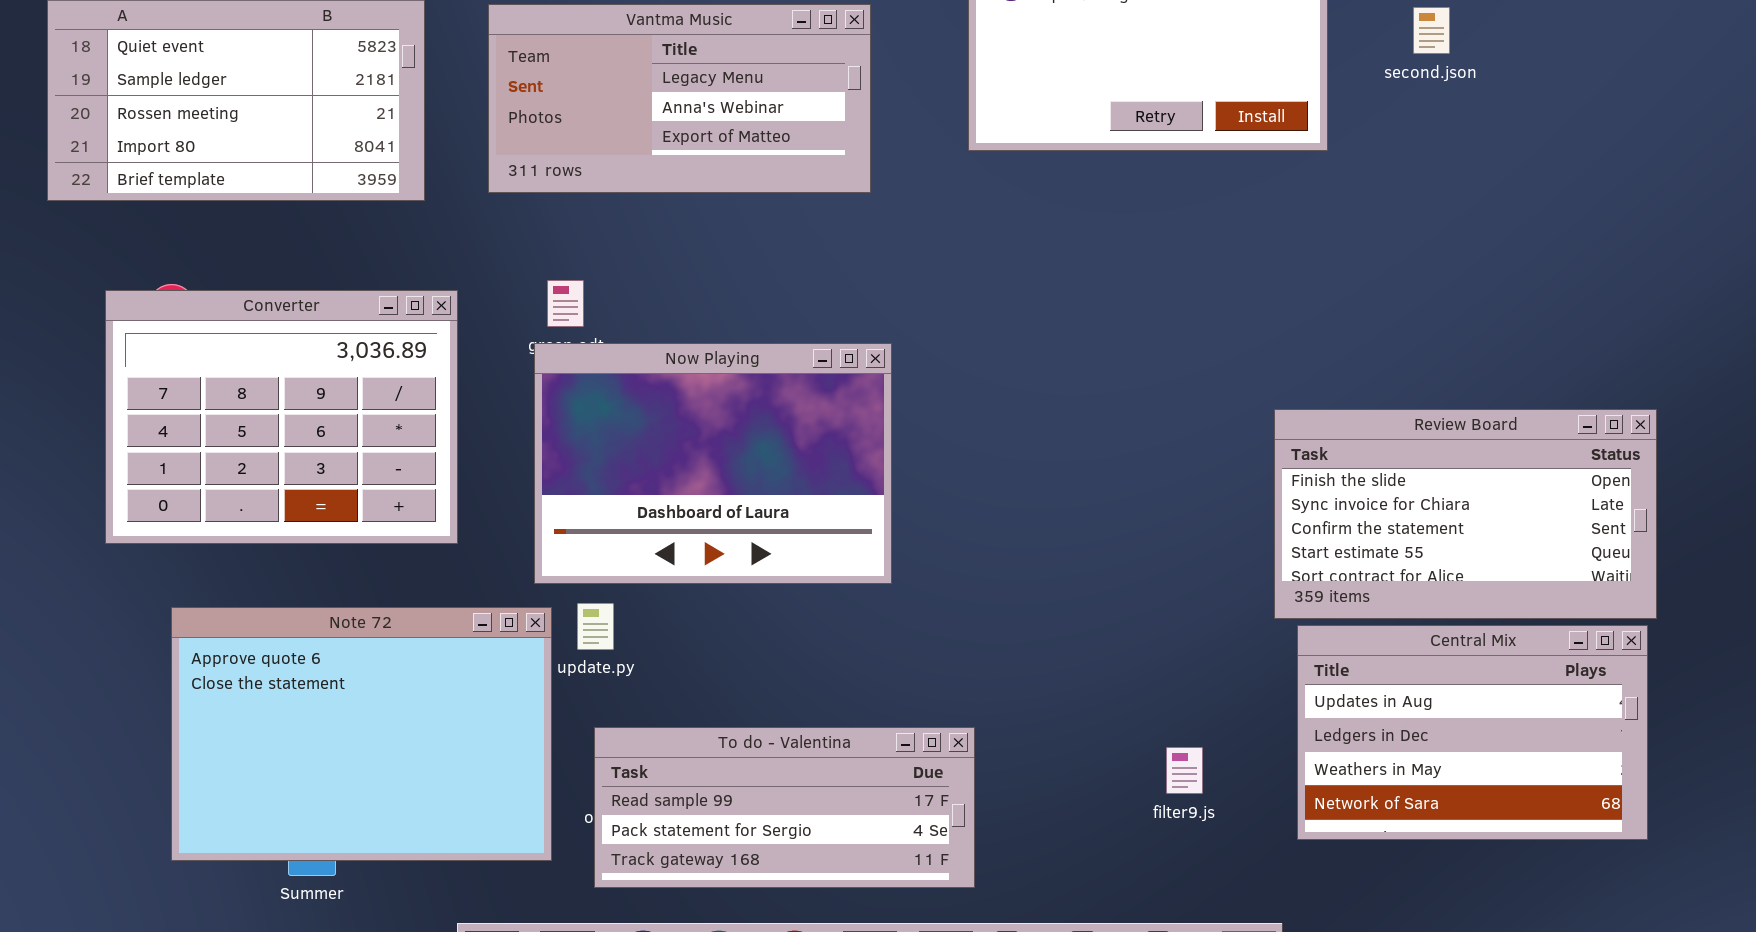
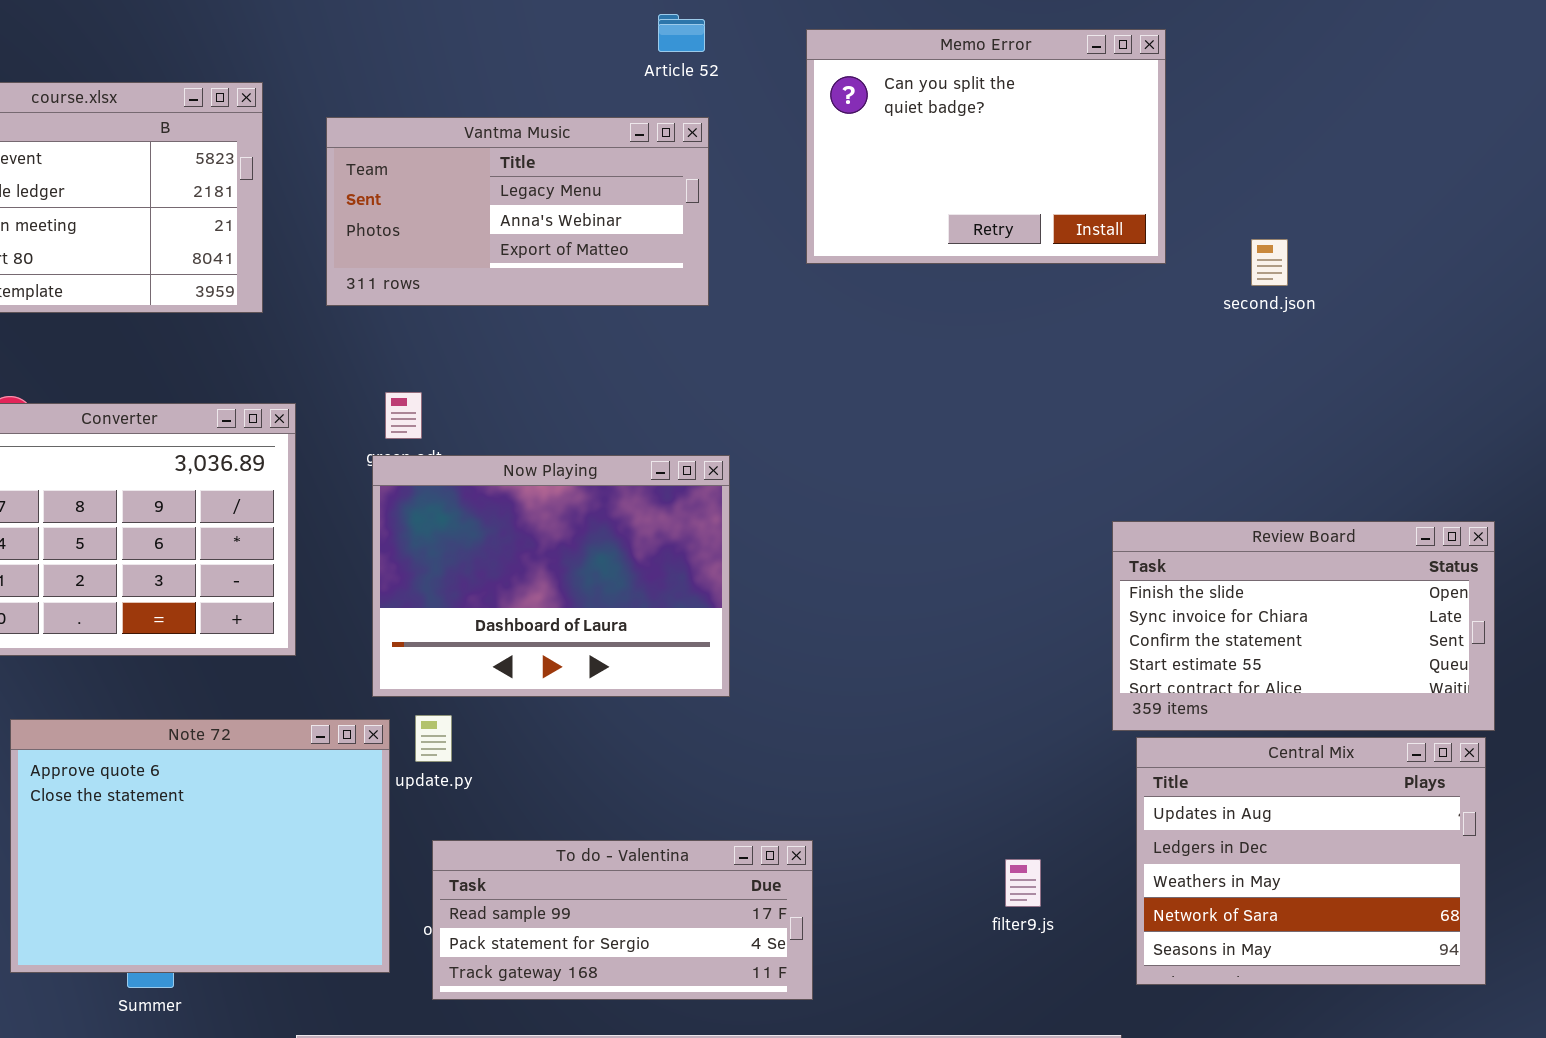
second.json: [1413,7,1450,54] -> [1251,239,1288,286], moved
Central Mix: [1297,625,1648,840] -> [1136,737,1486,985], resized

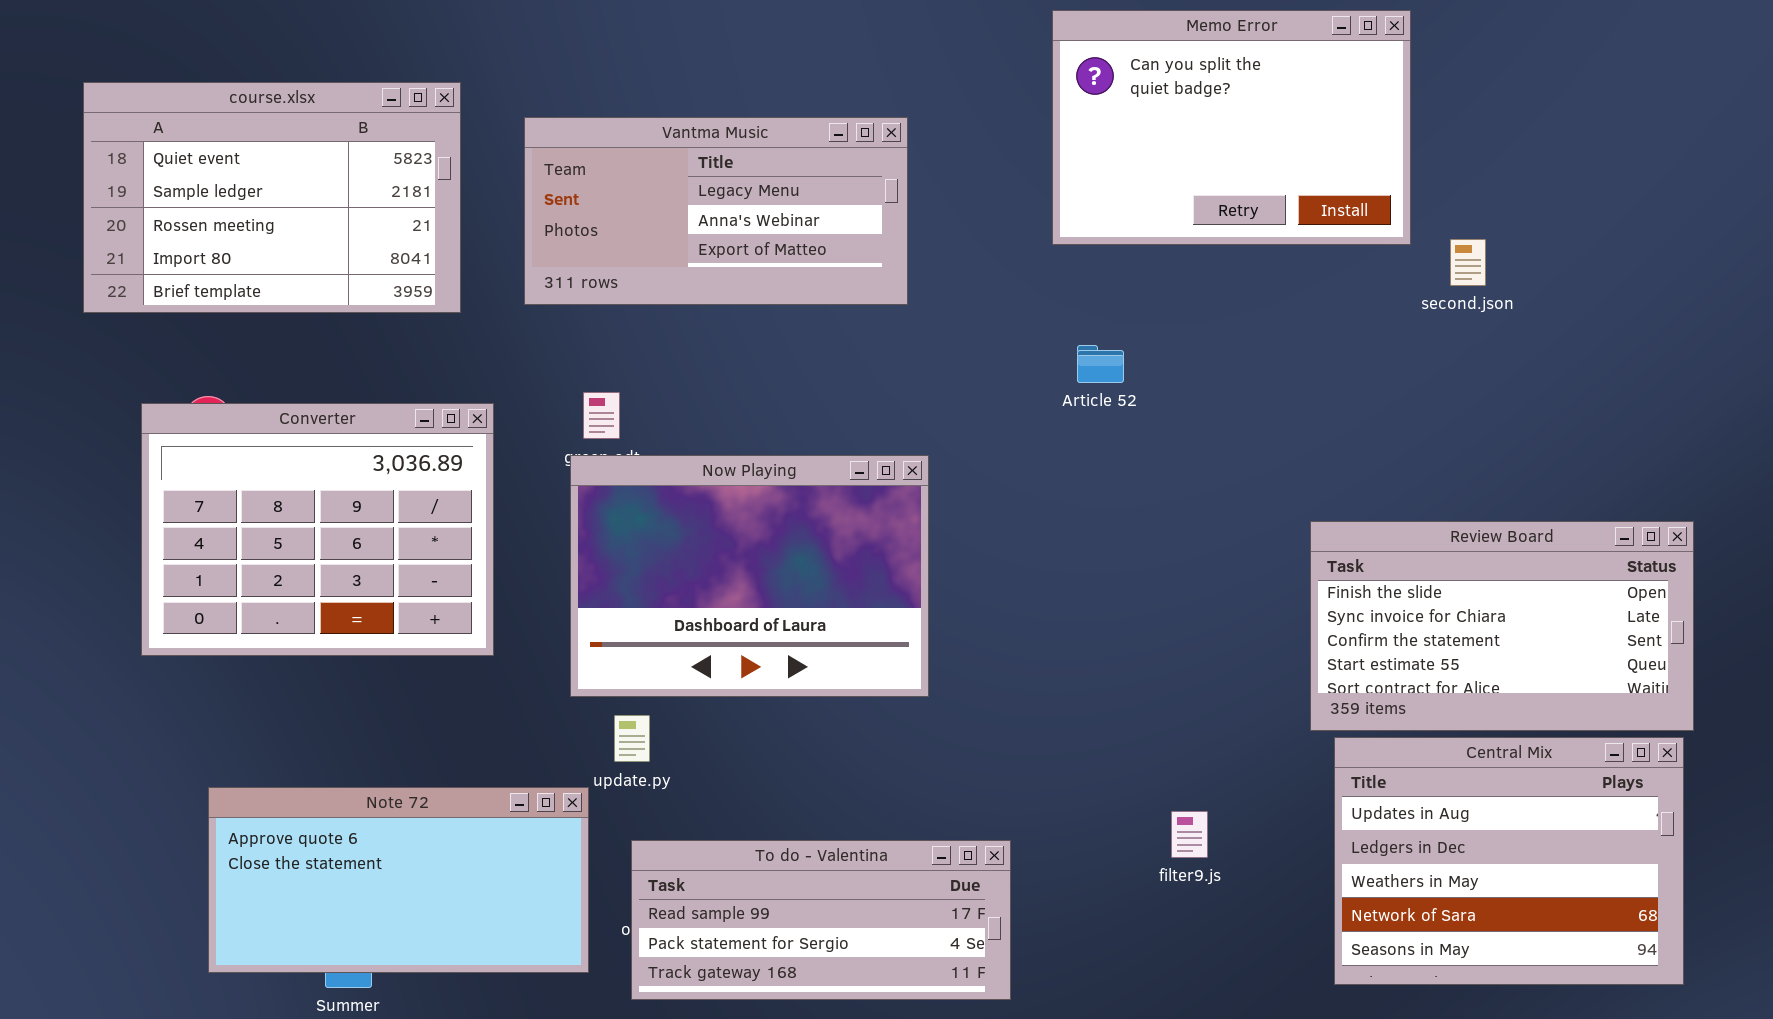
Article 52: [658,14,705,52] -> [1077,345,1124,383], moved
Memo Error: [806,29,1166,264] -> [1052,10,1411,245], moved
Note 72: [10,719,390,973] -> [208,787,589,973], resized
filter9.js: [1005,859,1041,907] -> [1171,811,1208,858], moved

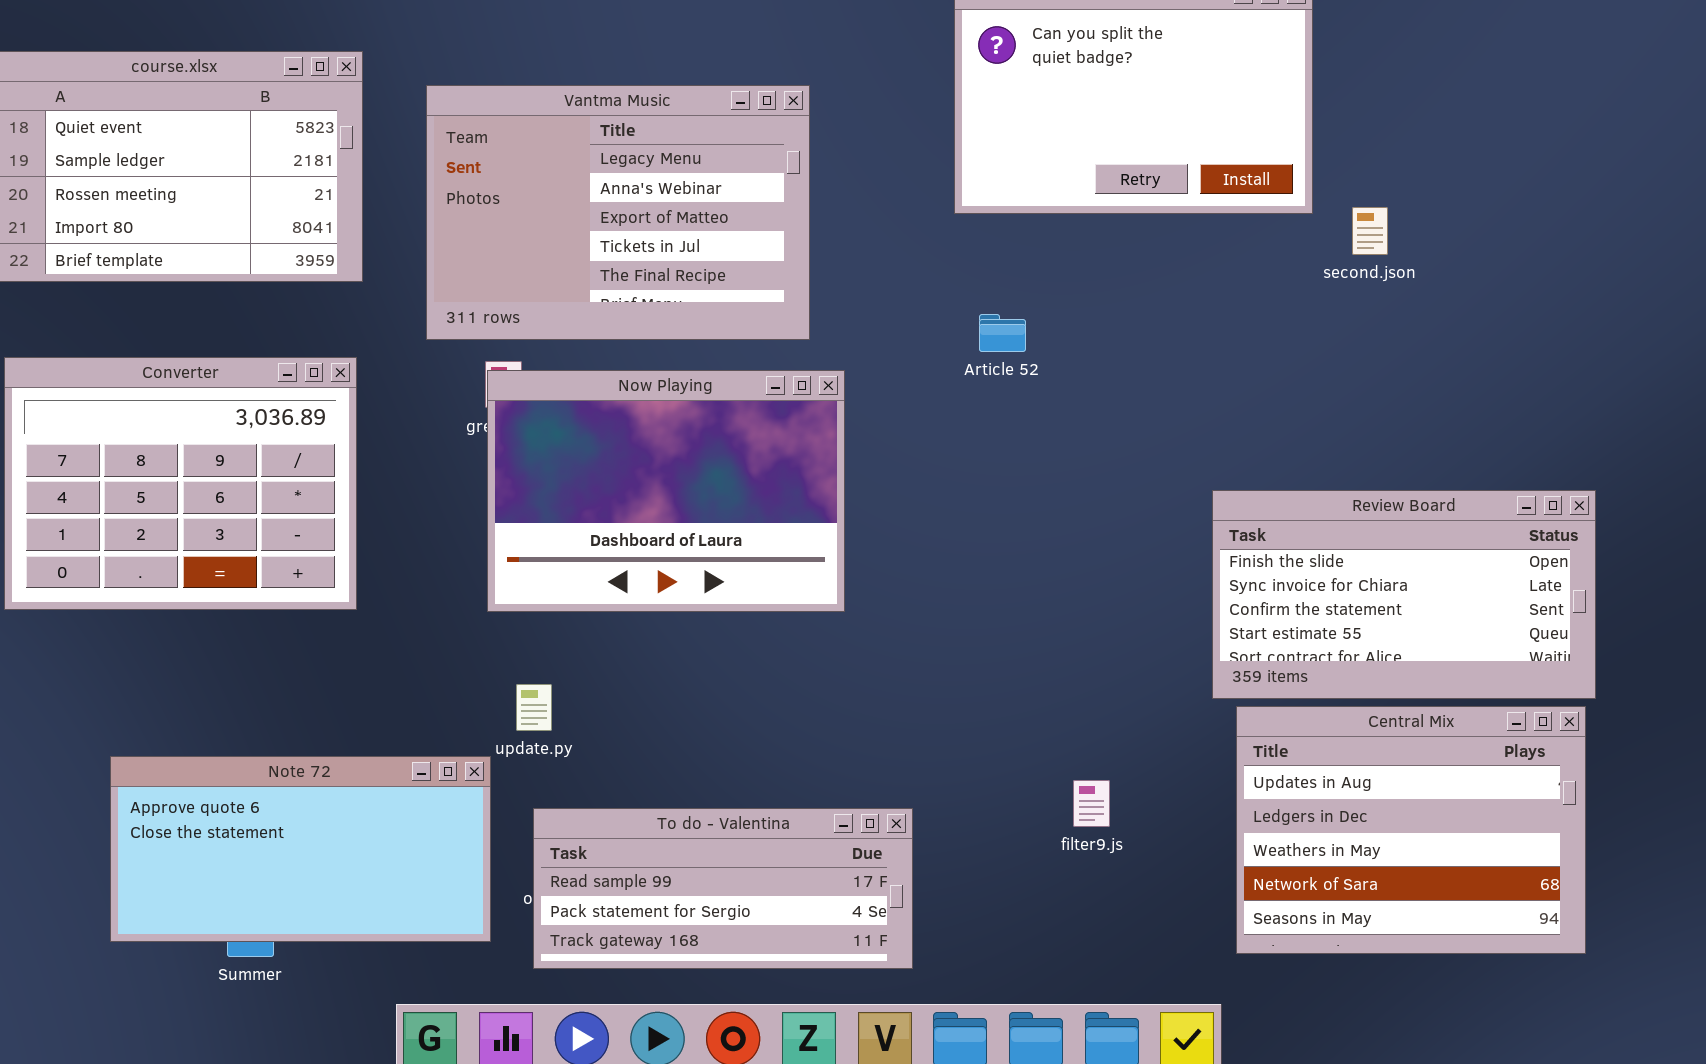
Vantma Music: [524,117,908,305] -> [426,85,810,340], resized
Converter: [141,403,494,656] -> [4,357,357,610], moved
Now Playing: [570,455,929,697] -> [487,370,845,612], moved

